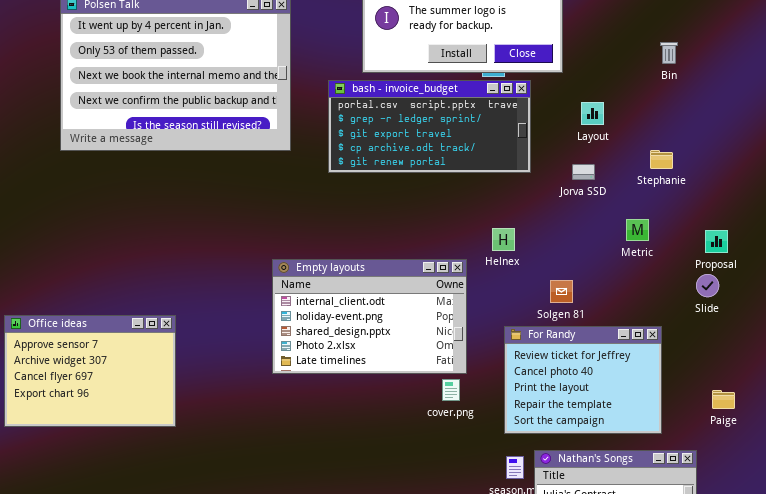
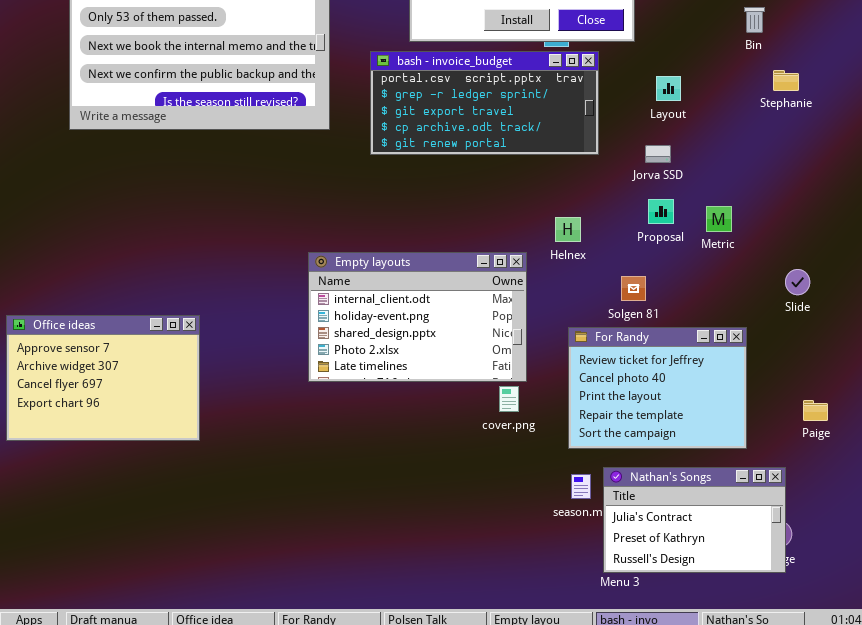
Stephanie: [650,150,673,169] -> [773,70,799,91], moved
Proposal: [705,230,728,253] -> [648,199,674,224], moved

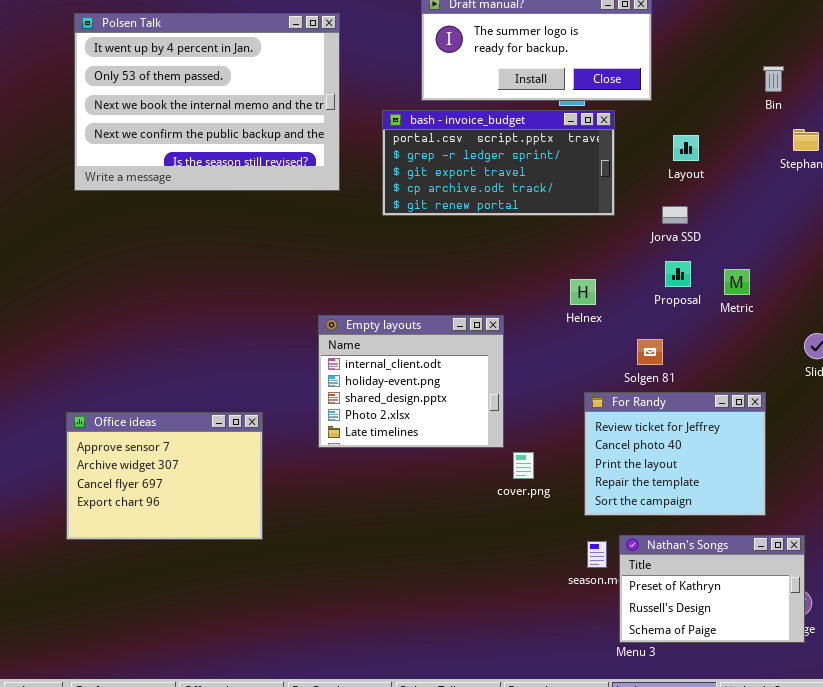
Empty layouts: [308,252,527,382] -> [318,315,504,448], resized
Office ideas: [6,315,200,441] -> [66,412,263,540], moved
Nathan's Songs: [603,467,786,573] -> [619,535,805,643], scrolled down 1 row

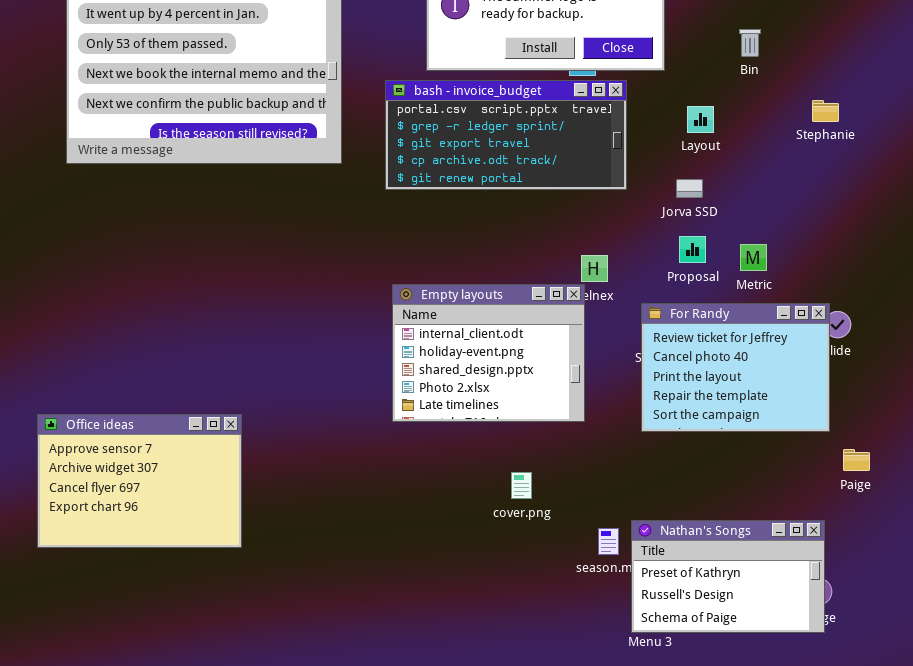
Bin: [763,66,784,92] -> [739,29,761,57], moved
Empty layouts: [318,315,504,448] -> [392,284,585,422], moved
For Randy: [584,392,766,516] -> [641,303,830,432], moved
Office ideas: [66,412,263,540] -> [37,414,242,548], moved
cover.png: [513,452,534,479] -> [511,472,532,499], moved

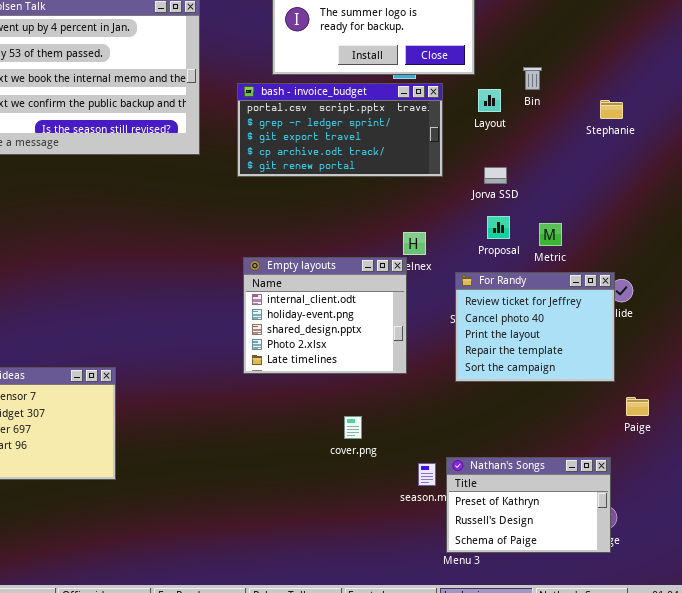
Bin: [739,29,761,57] -> [523,67,542,90], moved
Layout: [687,106,714,133] -> [478,89,501,112], moved

